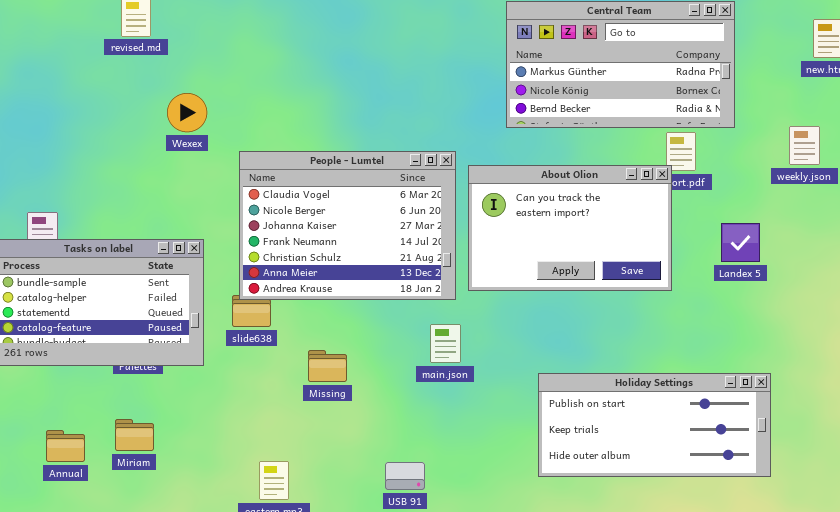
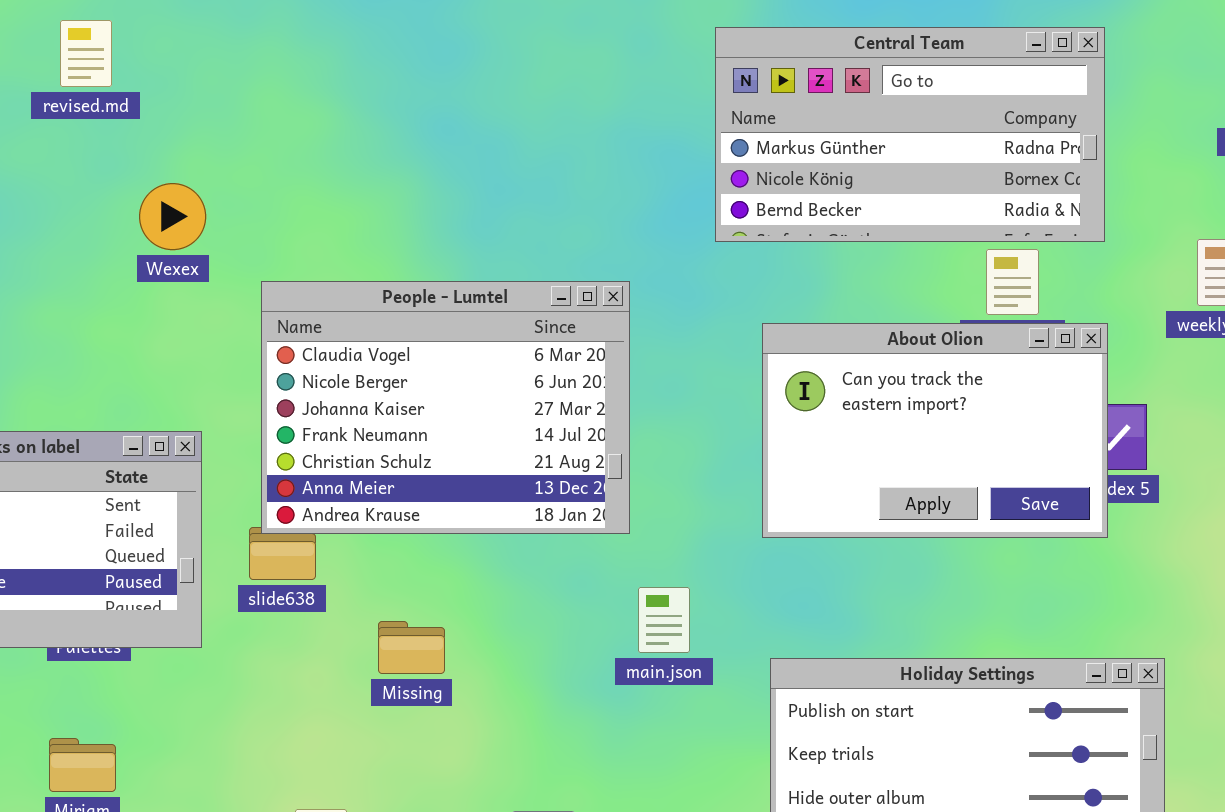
About Olion: [468,165,672,291] -> [762,323,1108,538], moved
main.json: [430,324,461,363] -> [638,587,690,653], moved

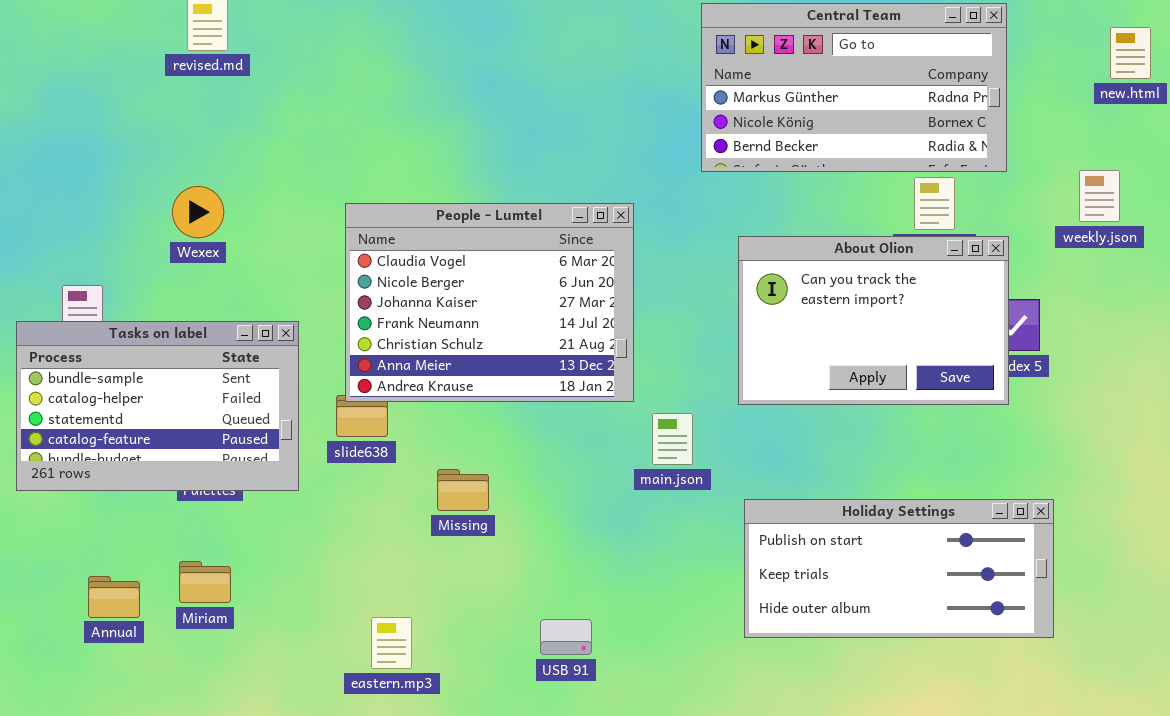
Wexex: [139,183,206,250] -> [172,186,224,238], moved
main.json: [638,587,690,653] -> [652,413,693,465], moved

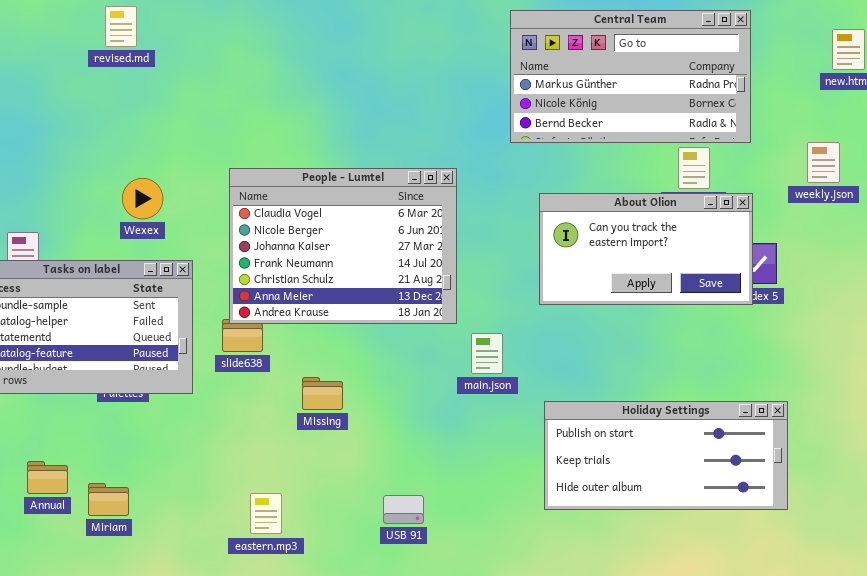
Wexex: [172,186,224,238] -> [122,178,163,219], moved
About Olion: [738,236,1009,405] -> [539,193,753,305], resized
Miriam: [179,561,231,603] -> [88,483,129,516], moved

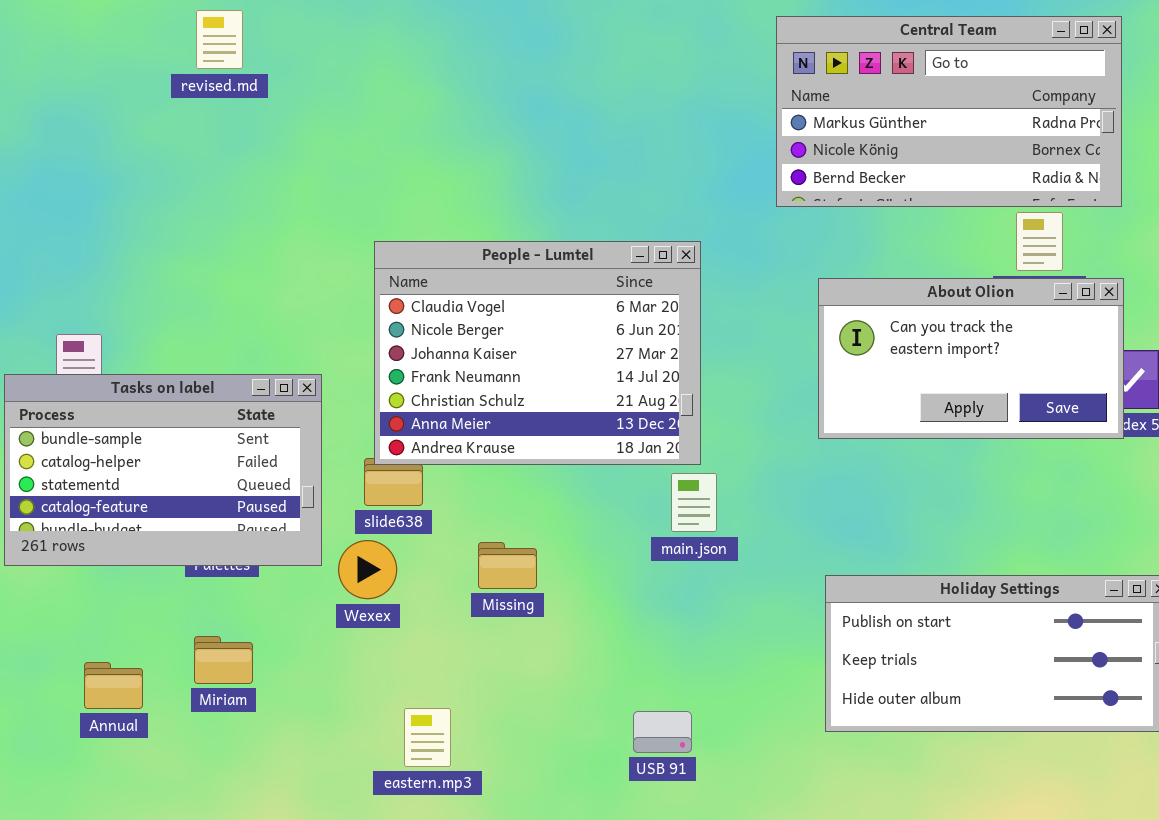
Wexex: [122,178,163,219] -> [338,540,397,599], moved
main.json: [471,333,503,374] -> [671,473,717,532], moved
Miriam: [88,483,129,516] -> [194,636,253,684], moved
USB 91: [383,495,424,524] -> [633,711,692,753], moved

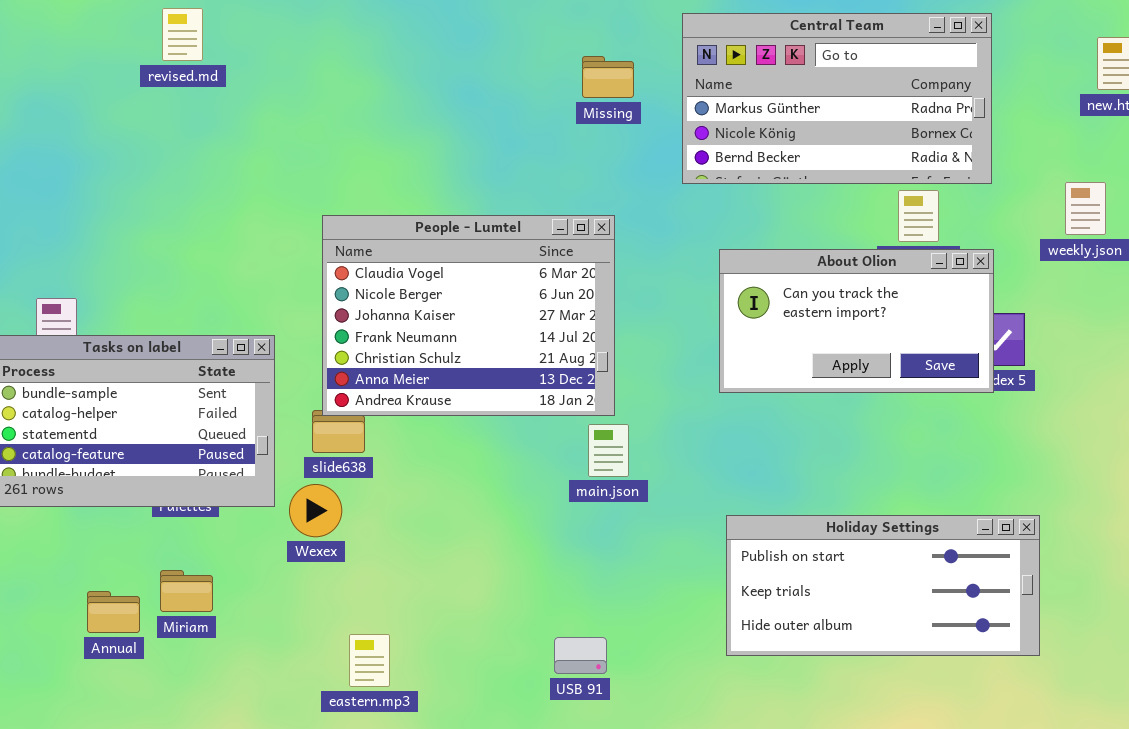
Missing: [478,542,537,589] -> [582,56,634,98], moved
Annual: [84,662,143,709] -> [87,591,140,633], moved

